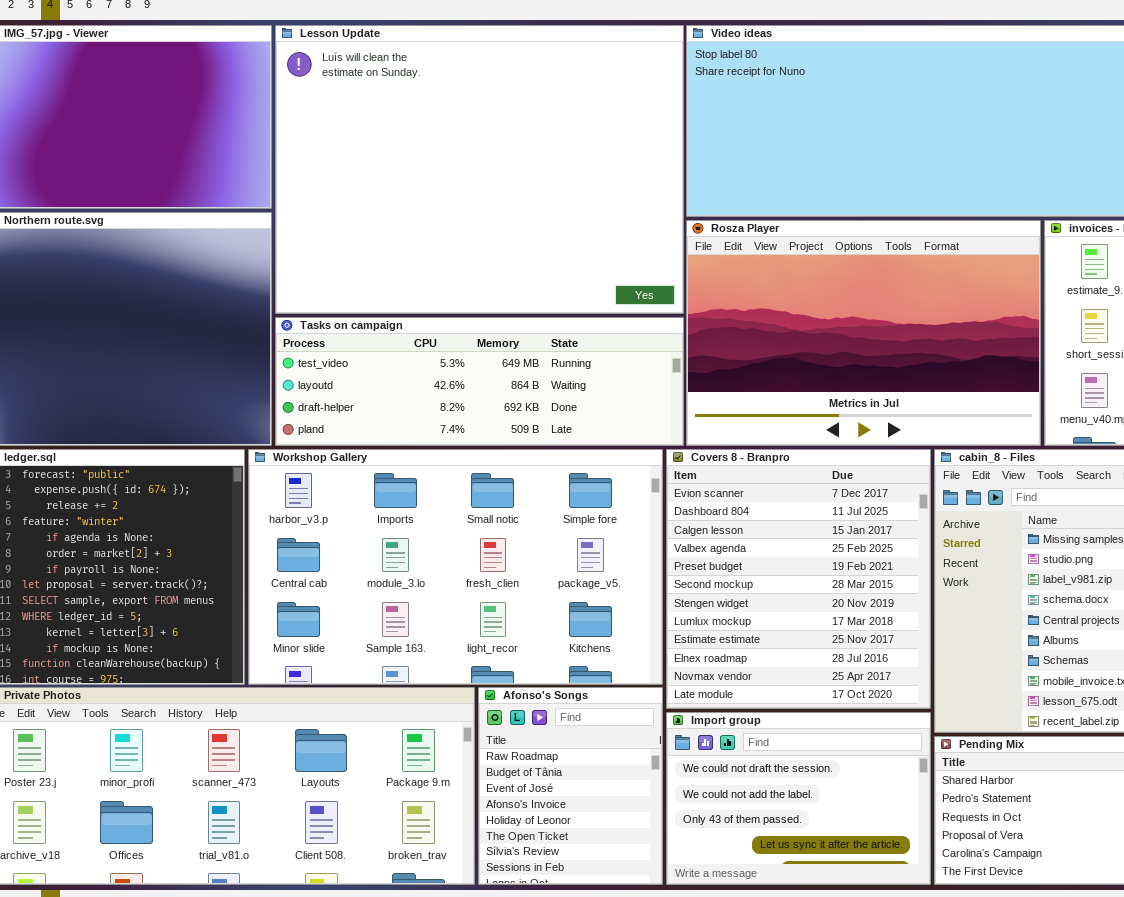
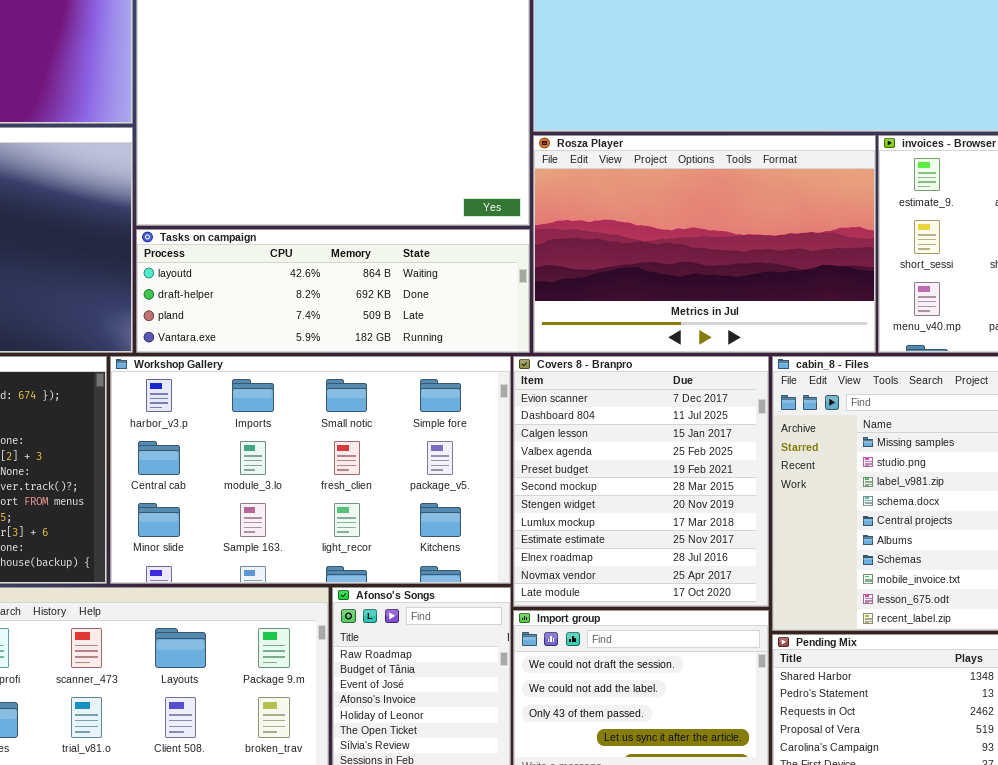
Tasks on campaign: [275,317,684,446] -> [136,229,530,353], scrolled down 1 row

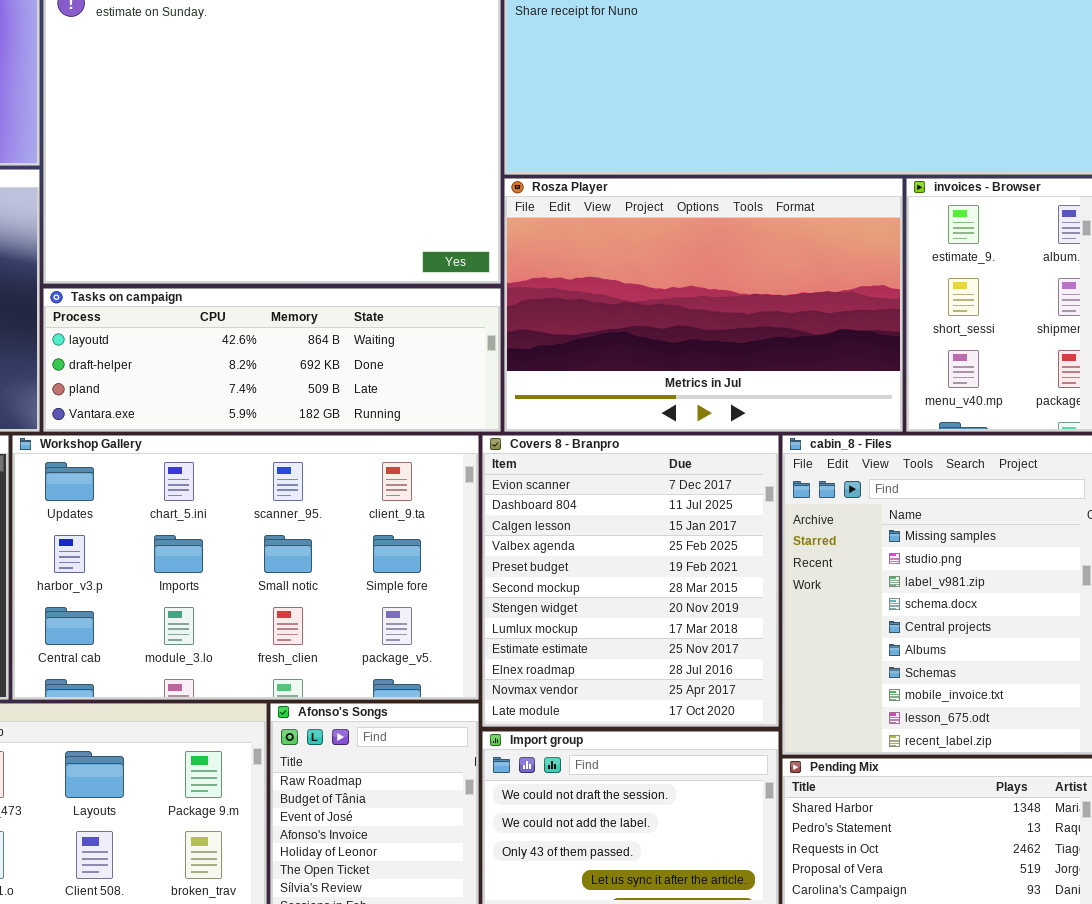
Workshop Gallery: [110,356,511,584] -> [12,435,479,700], scrolled up 1 row

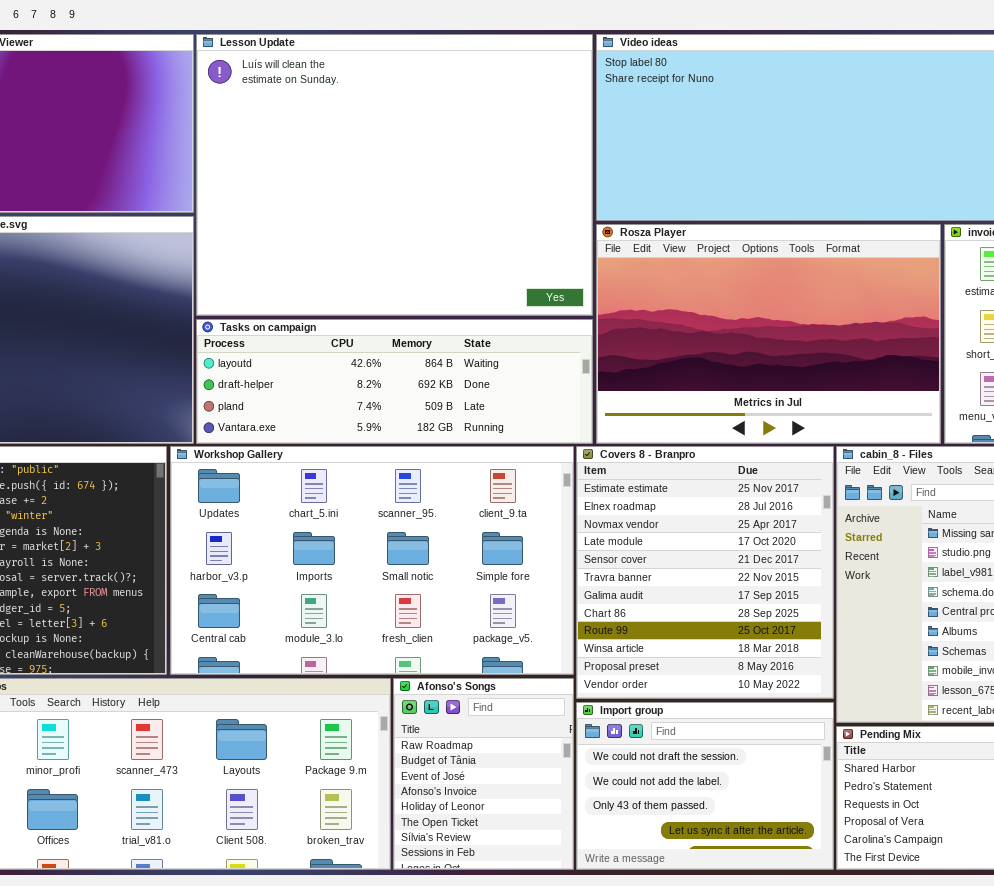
Covers 8 - Branpro: [482,435,779,727] -> [576,446,834,699], scrolled down 8 rows

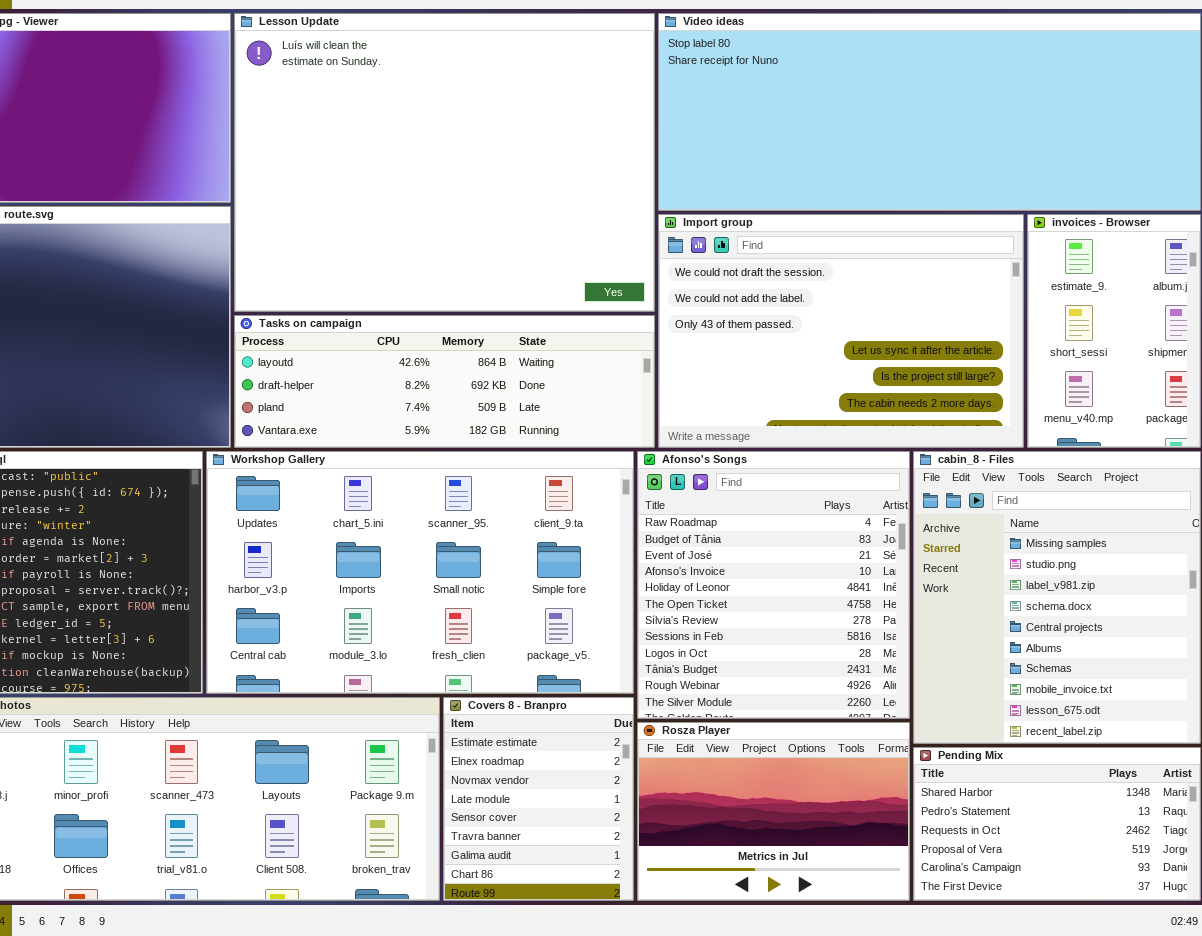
Rosza Player: [596,224,941,444] -> [637,722,910,901], moved, resized
Covers 8 - Branpro: [576,446,834,699] -> [443,697,634,901], moved, resized
Afonso's Songs: [393,678,574,870] -> [637,451,910,719], moved, resized
Import group: [576,702,834,870] -> [658,214,1024,448], moved, resized

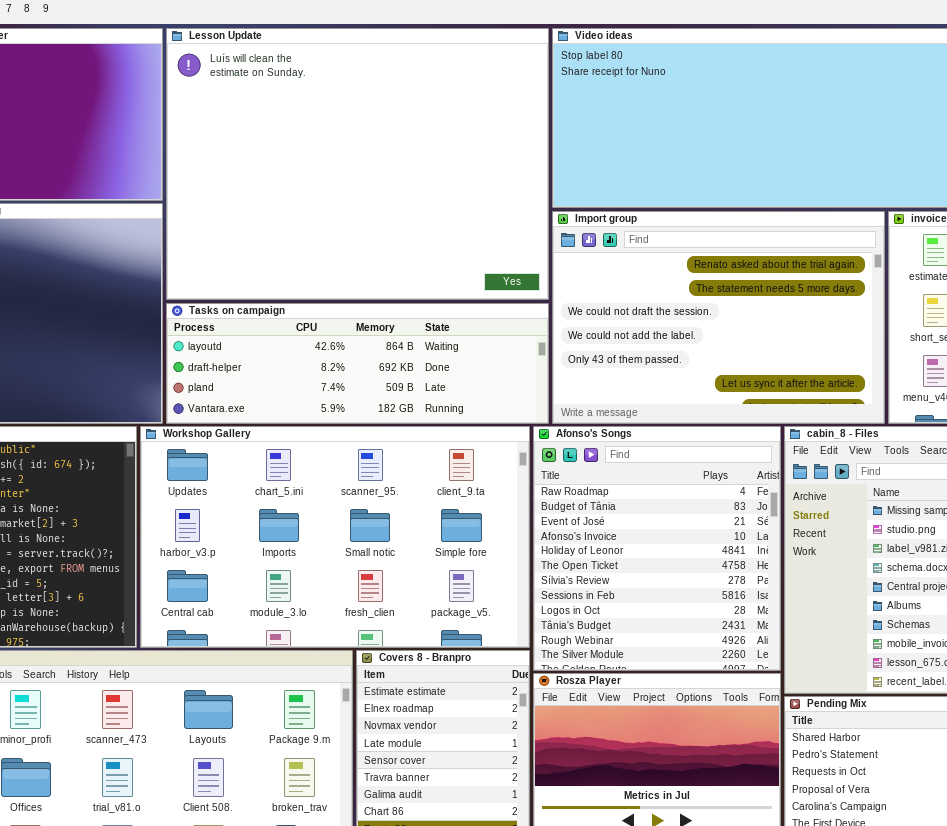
Import group: [658,214,1024,448] -> [552,211,885,424], scrolled up 2 rows

